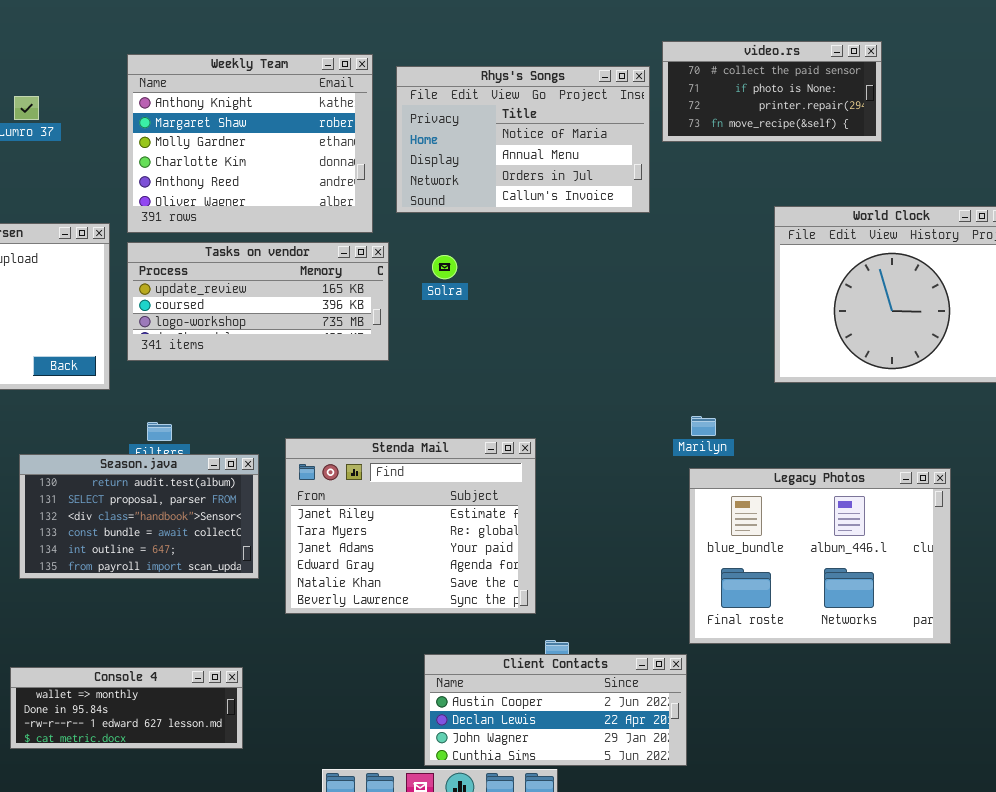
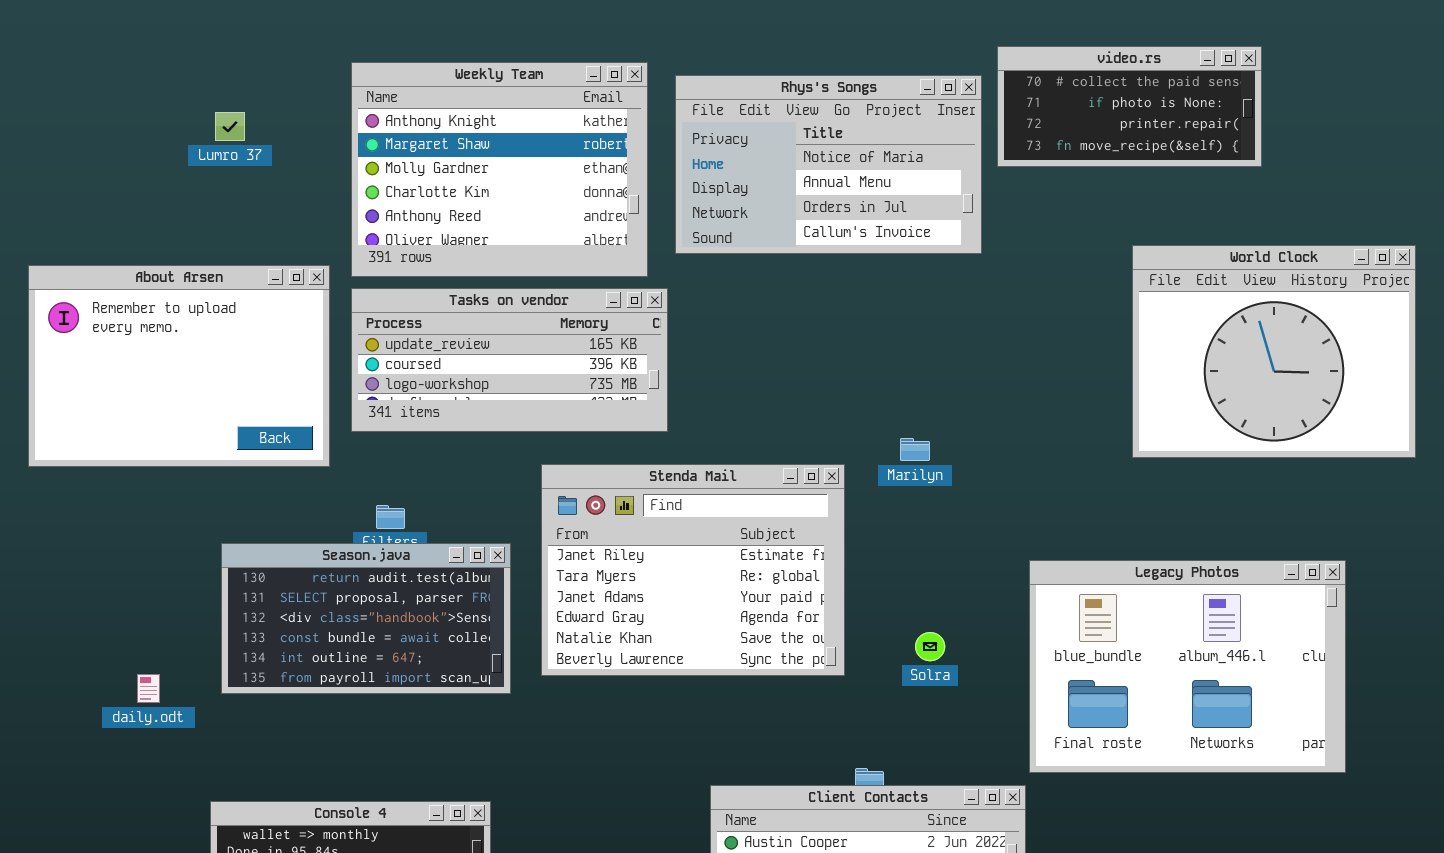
Solra: [432,255,457,279] -> [915,632,945,661], moved
Marilyn: [691,416,716,436] -> [900,438,930,461], moved
Stenda Mail: [285,438,536,614] -> [541,464,845,676], moved

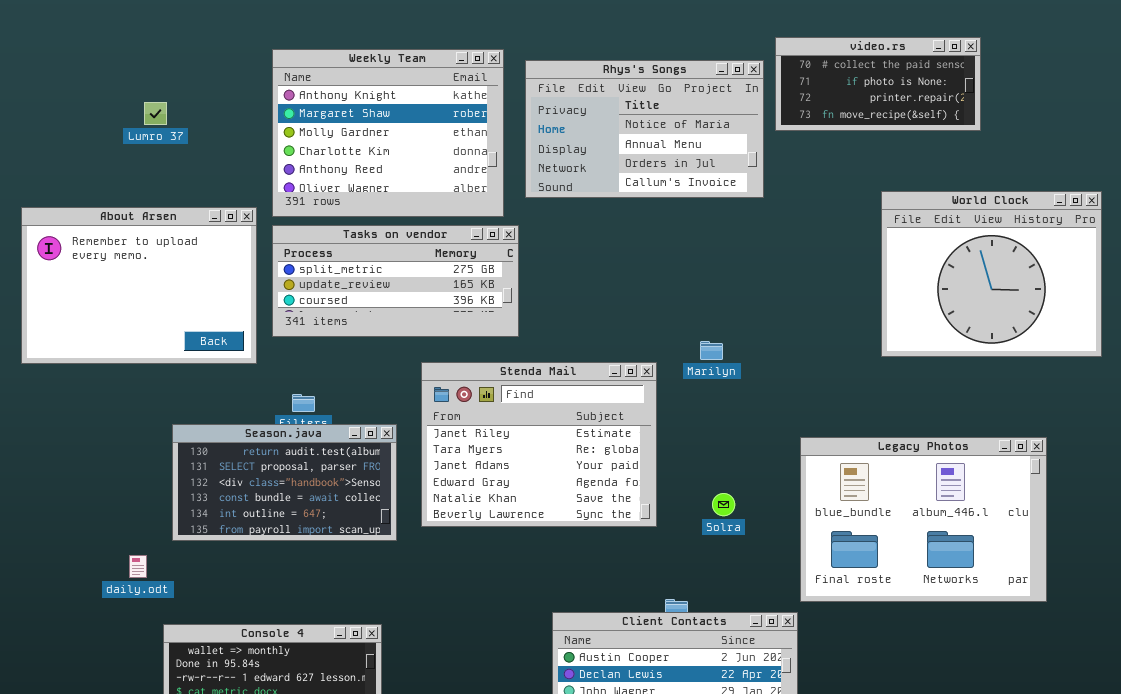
Lumro 37: [215,112,245,141] -> [144,102,167,125], moved
Tasks on vendor: [351,288,668,432] -> [272,225,519,337], scrolled up 1 row
daily.odt: [137,674,160,703] -> [129,555,147,578], moved

